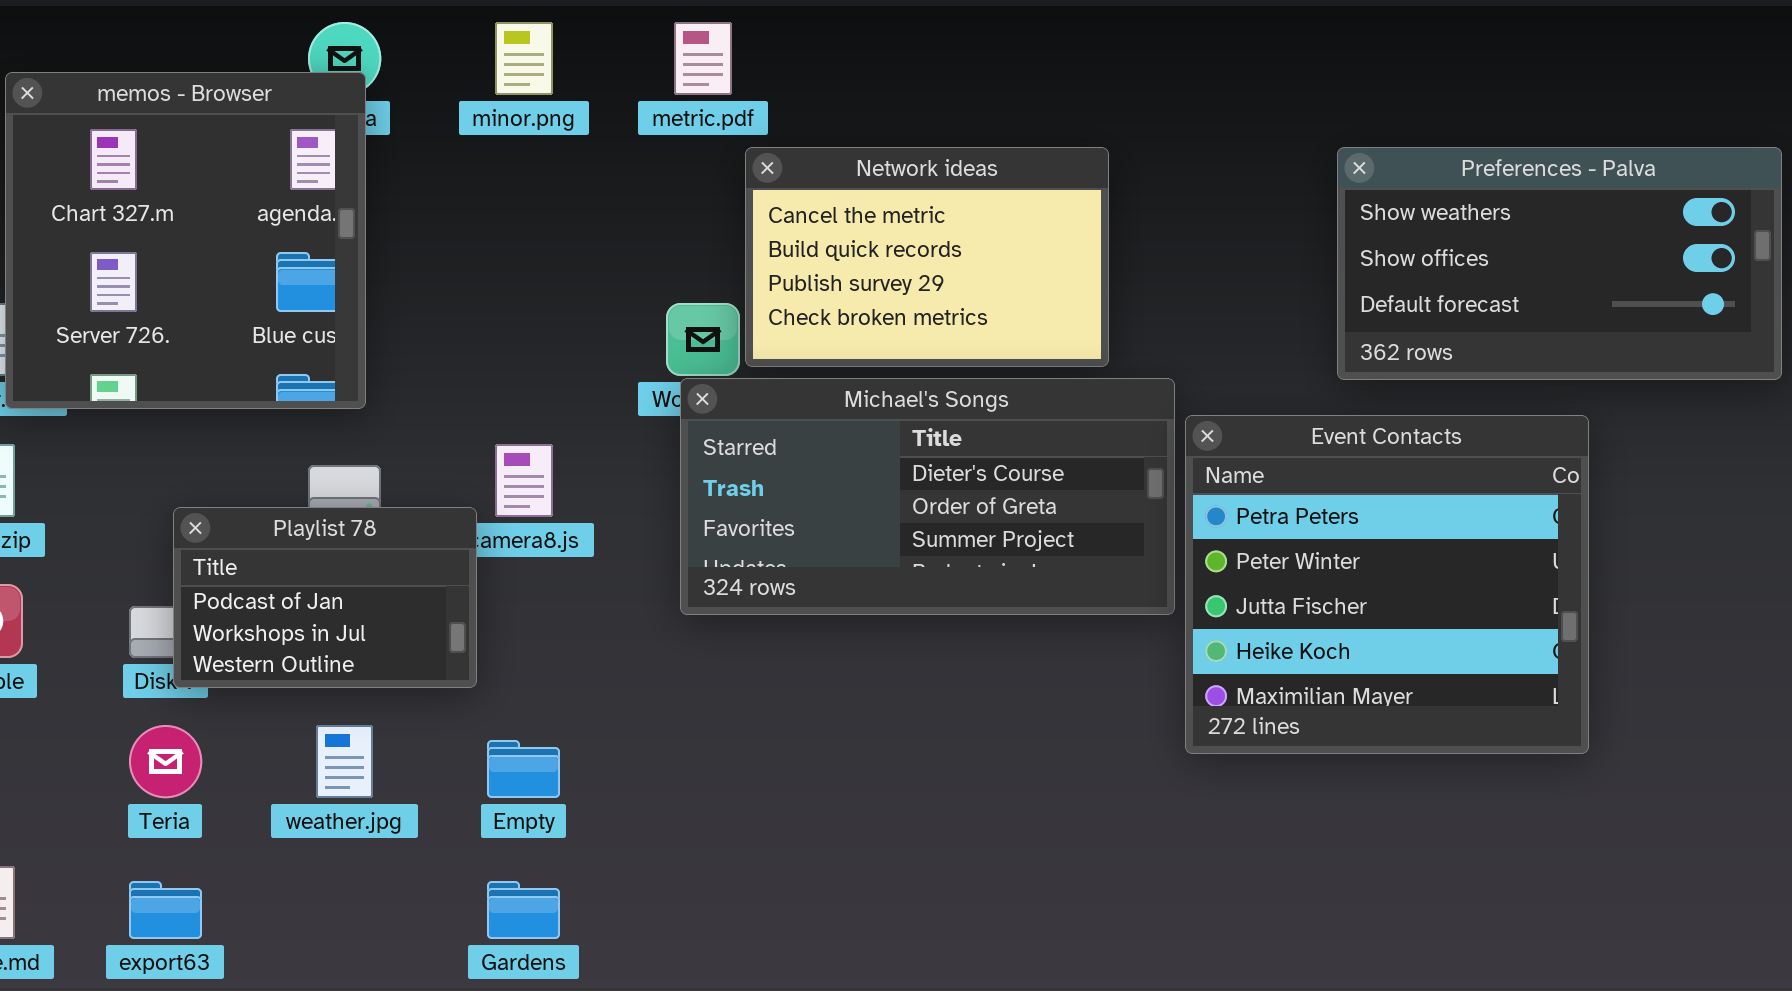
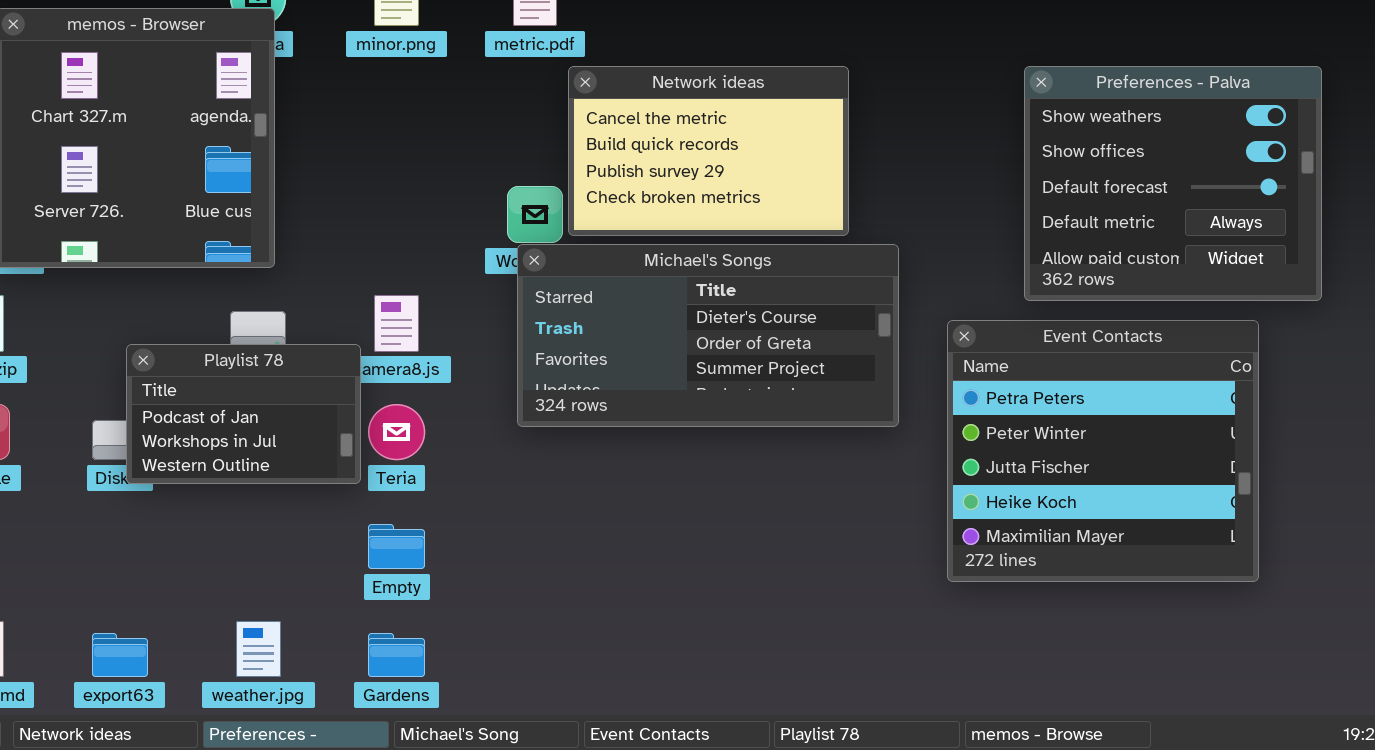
Preferences - Palva: [1337,147,1782,380] -> [1024,66,1322,301], resized
Event Contacts: [1185,415,1589,754] -> [947,320,1259,582], moved
Teria: [129,725,202,798] -> [368,404,425,460], moved
weather.jpg: [316,725,373,798] -> [236,621,281,677], moved

